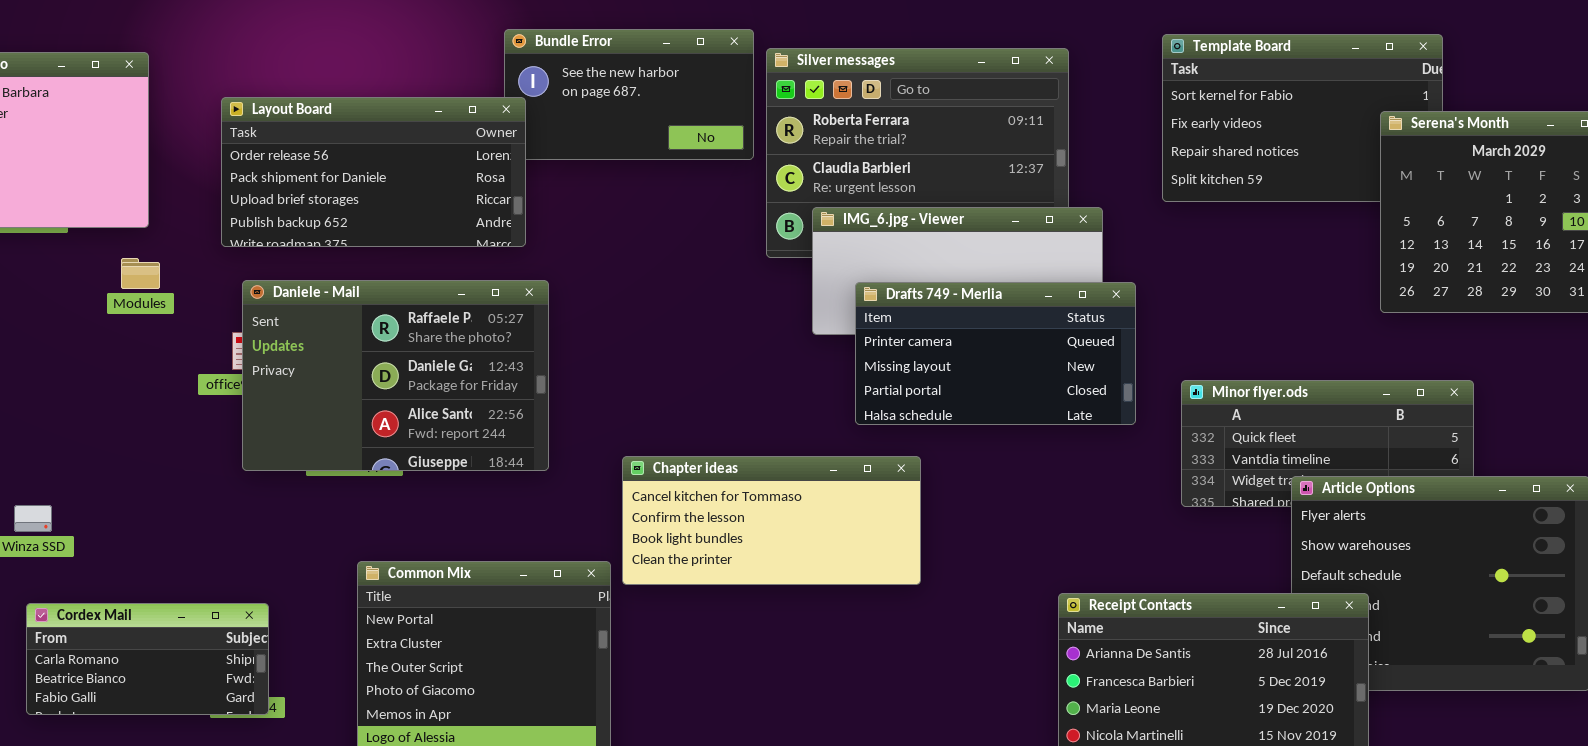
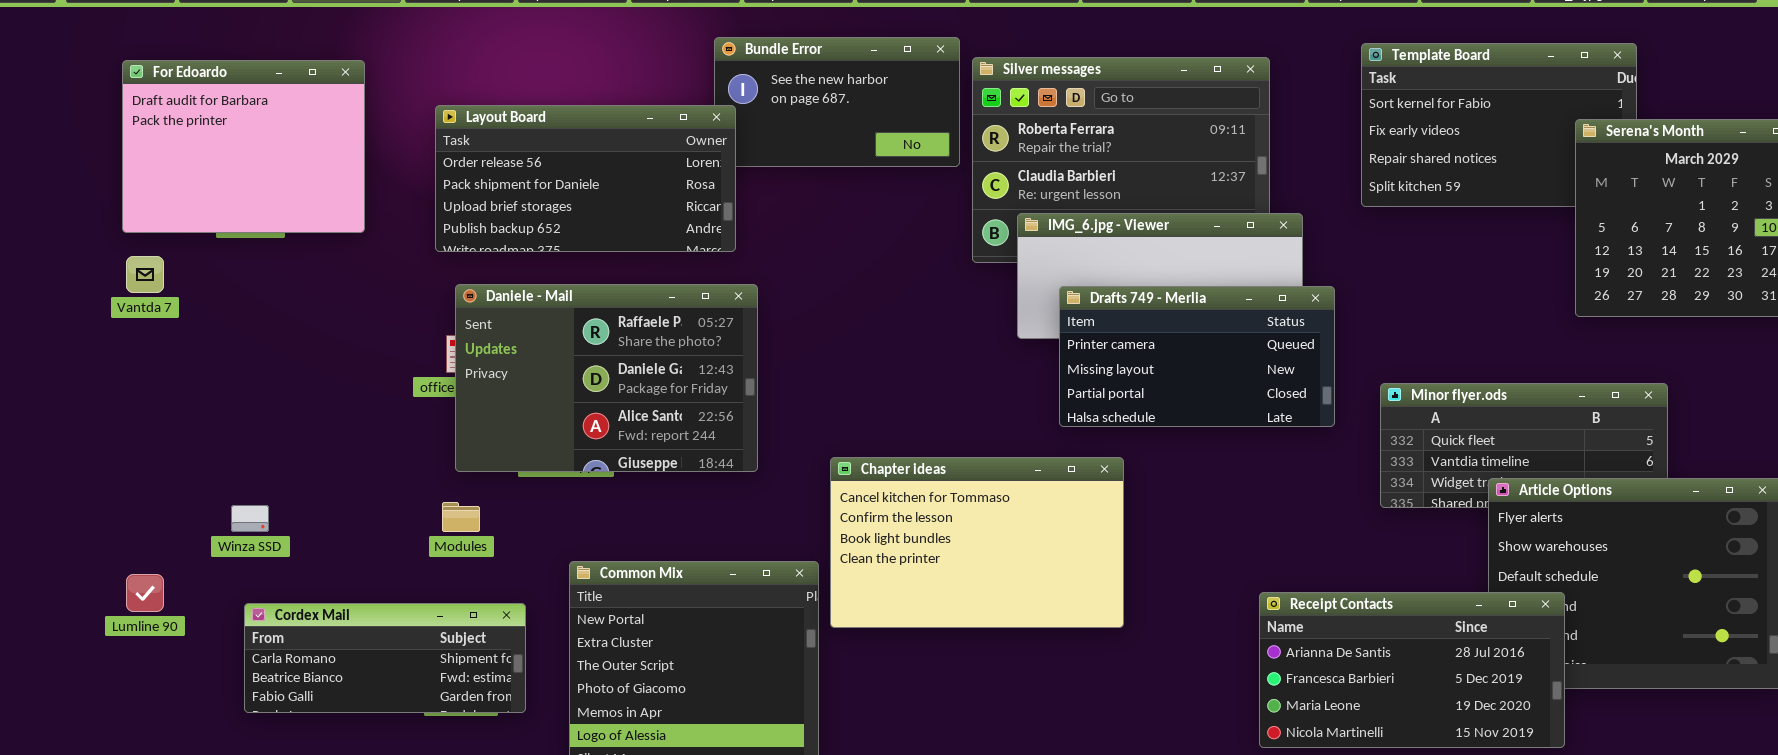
Modules: [121,258,160,289] -> [442,502,480,532], moved
Chapter ideas: [622,456,921,585] -> [830,457,1124,628], resized
Cordex Mail: [26,603,269,715] -> [244,603,526,713], resized

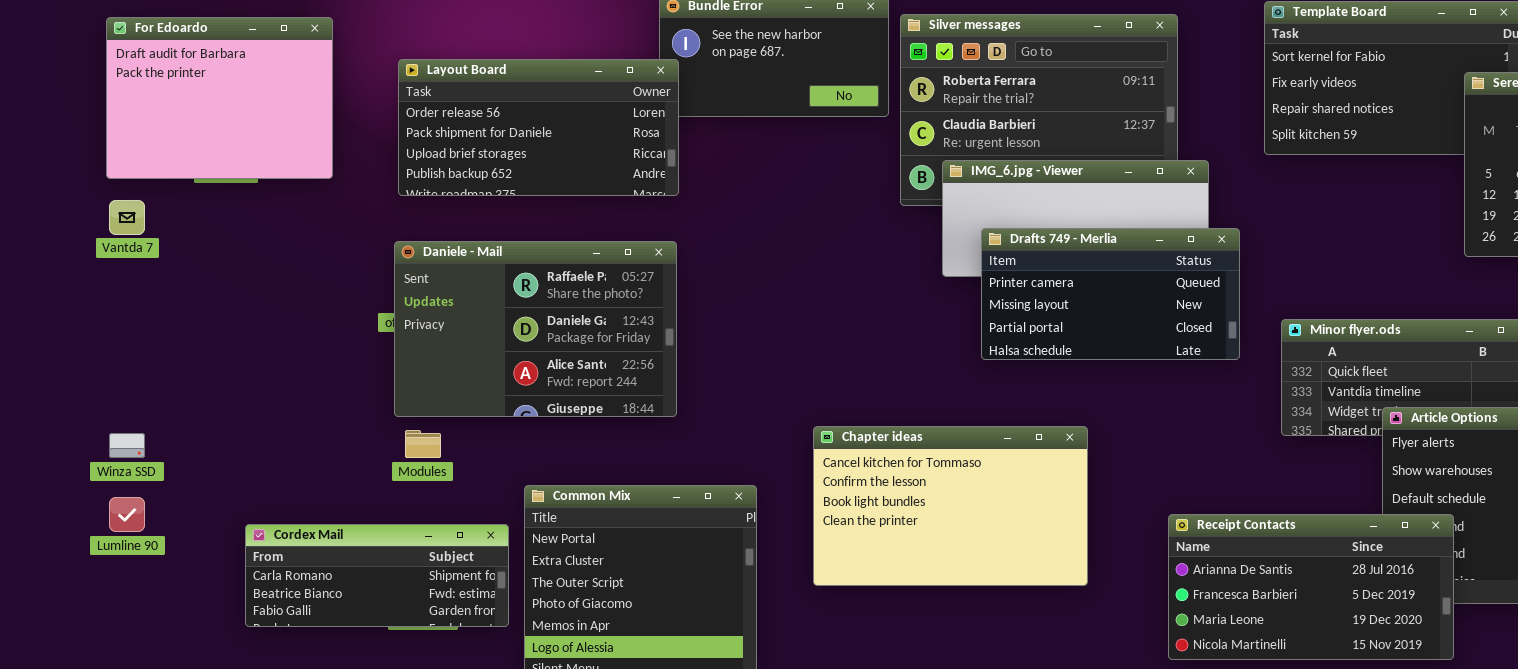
Daniele - Mail: [455,284,758,472] -> [394,241,677,417], moved
Chapter ideas: [830,457,1124,628] -> [813,426,1088,586], moved
Winza SSD: [231,505,269,532] -> [109,433,145,458], moved
Cordex Mail: [244,603,526,713] -> [245,524,509,627], moved

